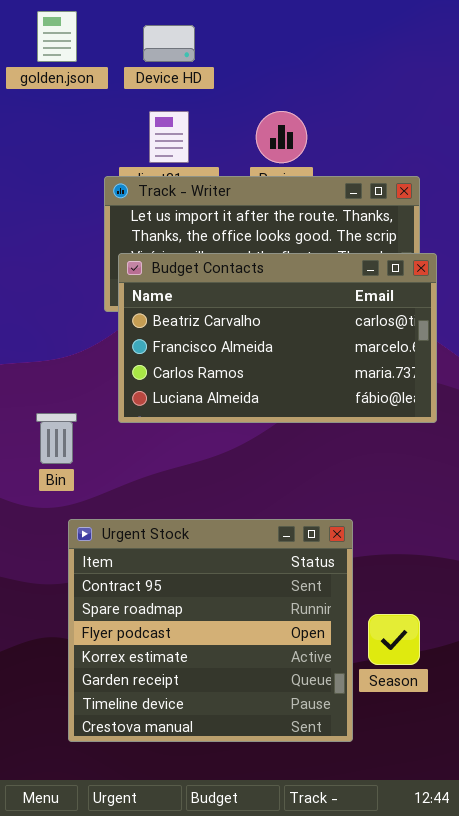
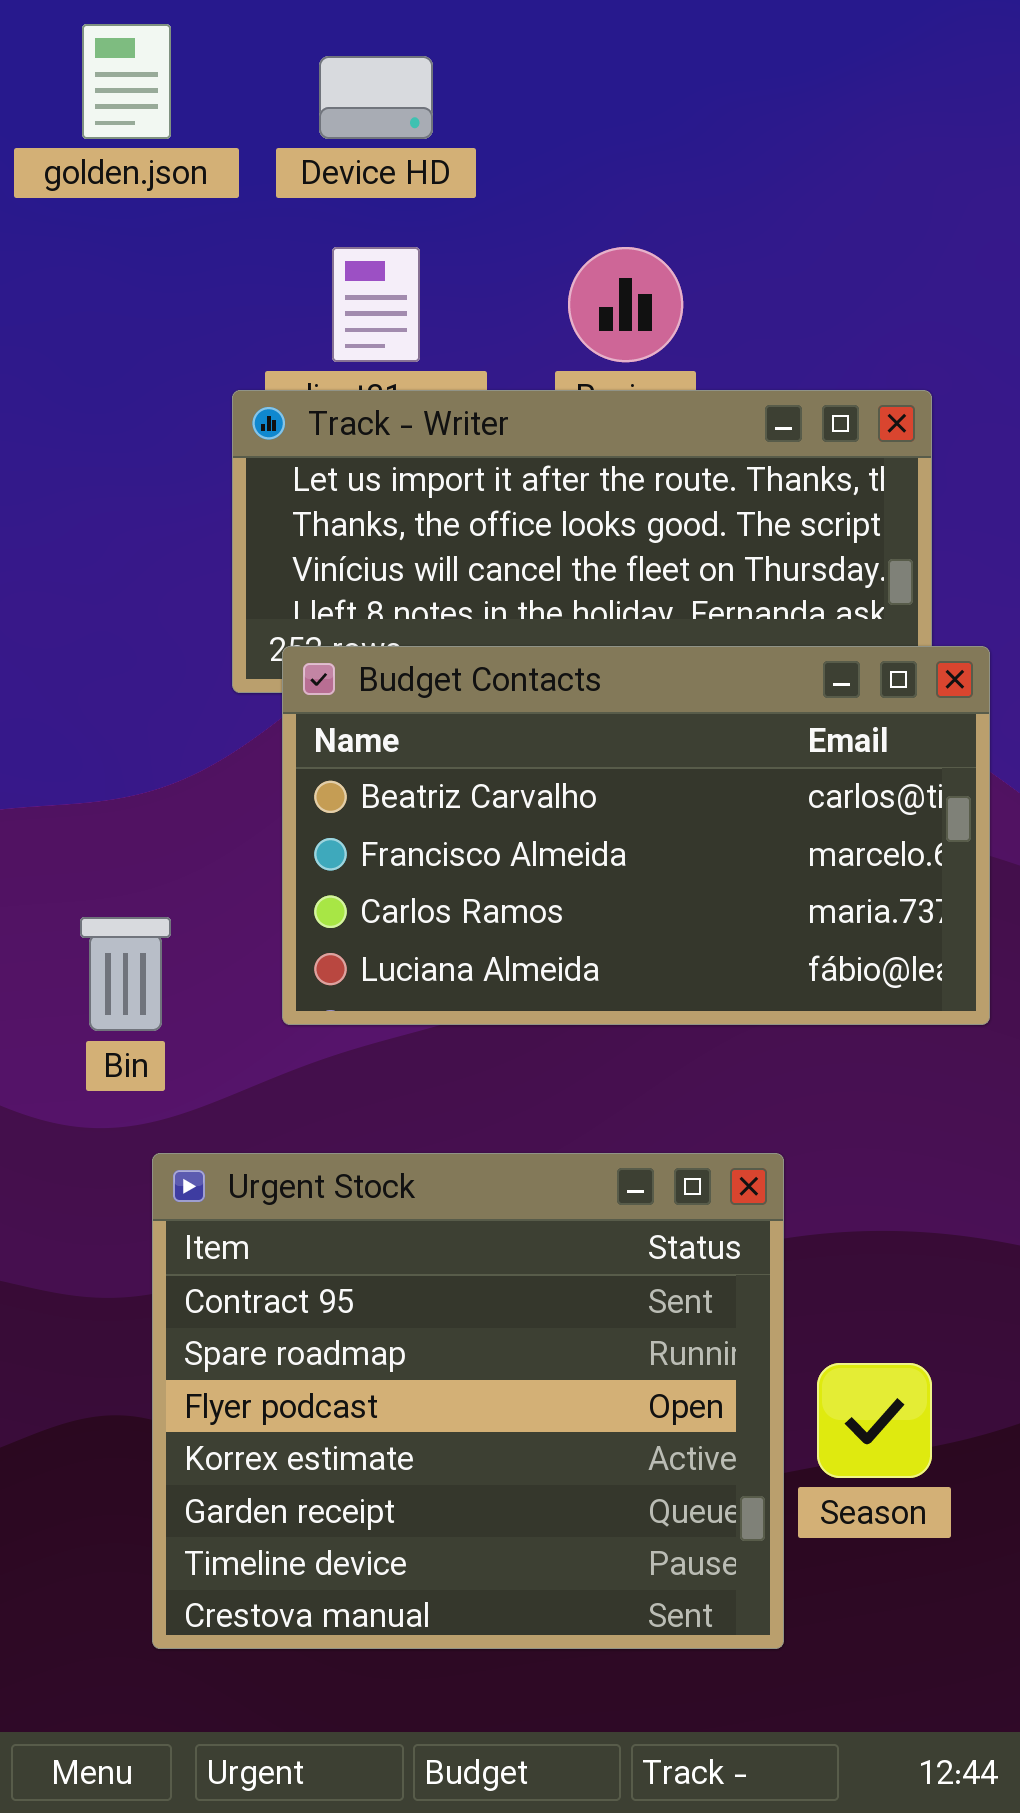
Budget Contacts: [118,253,437,423] -> [282,646,990,1025], moved

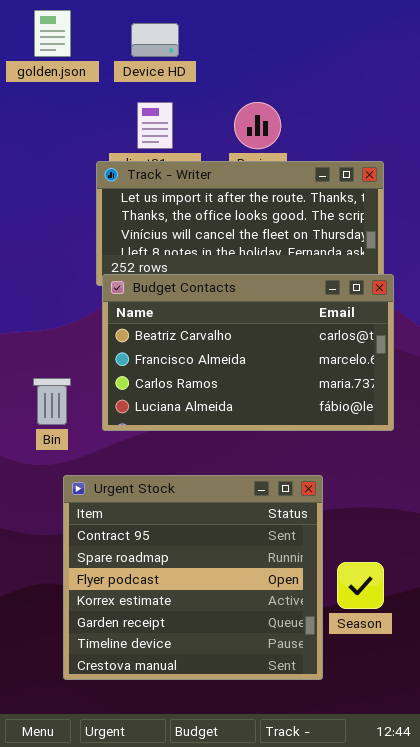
Budget Contacts: [282,646,990,1025] -> [102,274,394,431], moved

